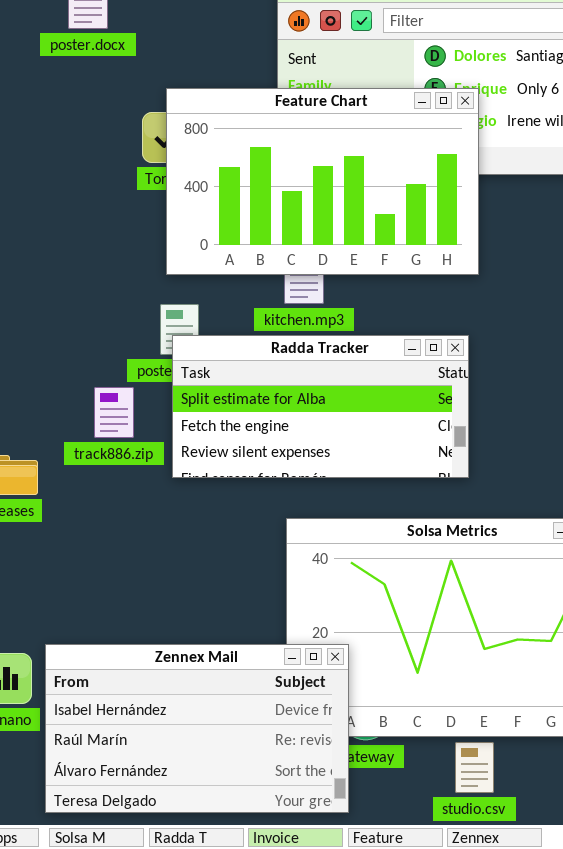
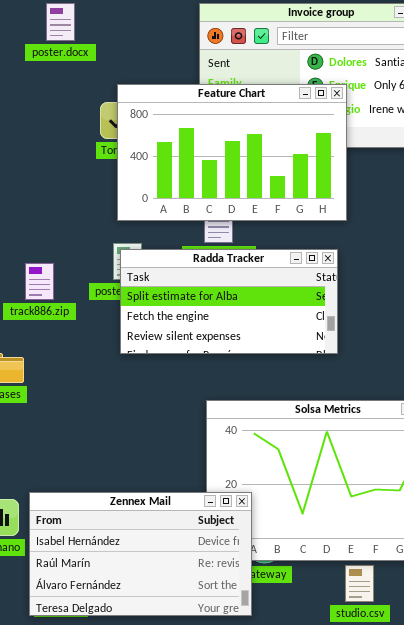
Radda Tracker: [172,335,469,478] -> [120,249,338,354], moved
track886.zip: [94,387,134,438] -> [25,263,54,300], moved
studio.csv: [455,742,494,793] -> [345,565,374,602], moved

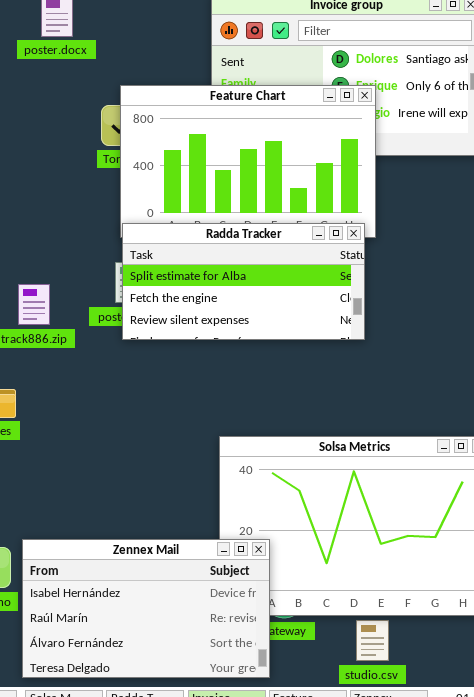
Radda Tracker: [120,249,338,354] -> [122,223,365,340], moved
studio.csv: [345,565,374,602] -> [356,620,389,661], moved

